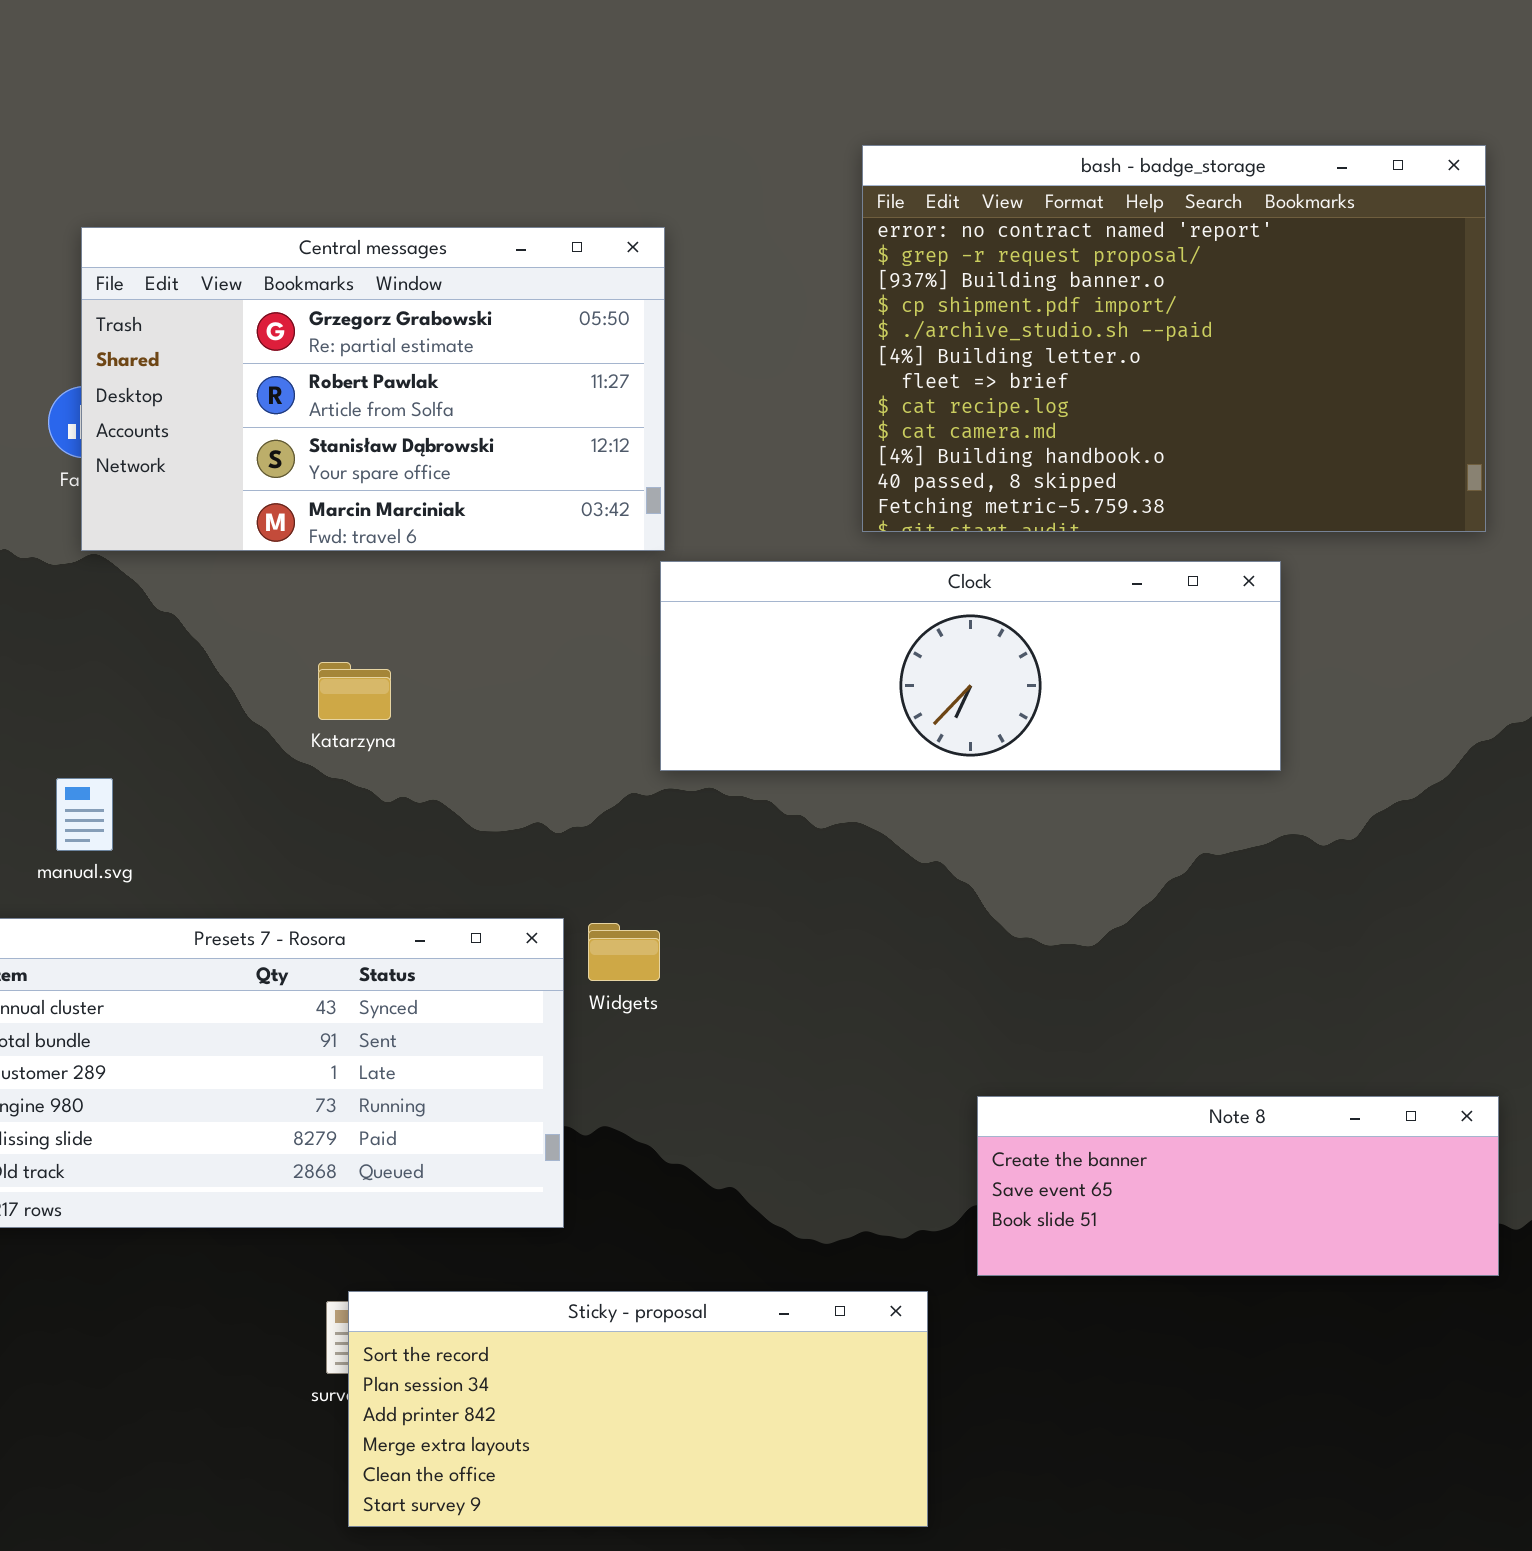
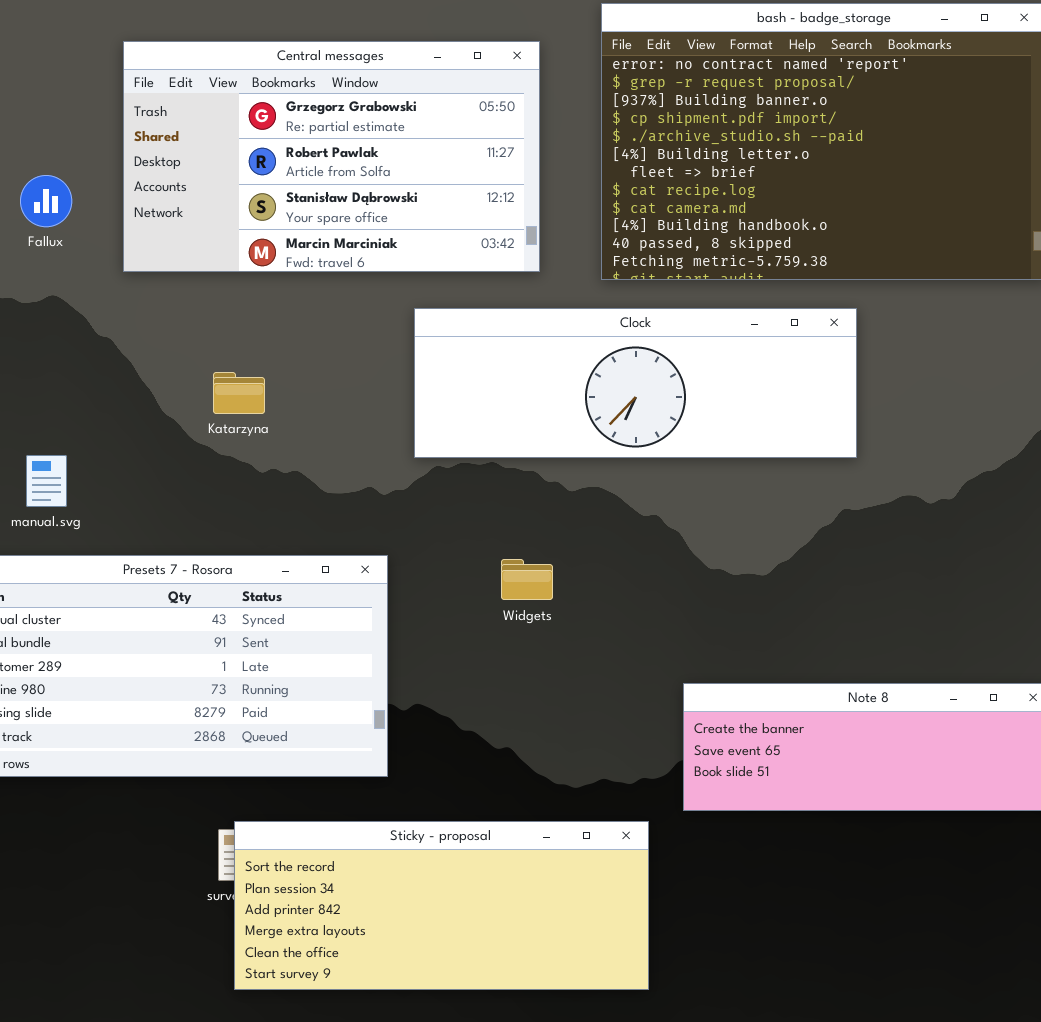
Central messages: [81,227,665,551] -> [123,41,540,272], moved
Clock: [660,561,1281,771] -> [414,308,857,458], moved
Widgets: [588,923,660,981] -> [501,559,553,600], moved

